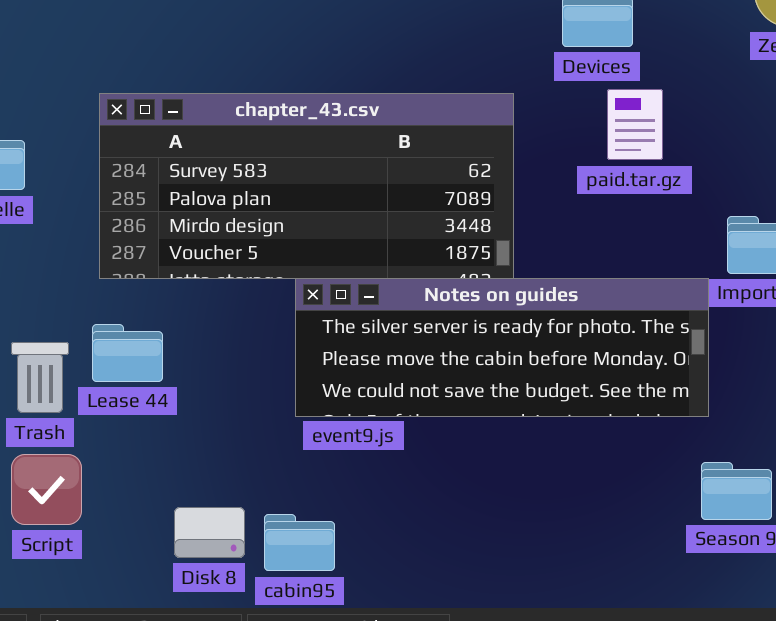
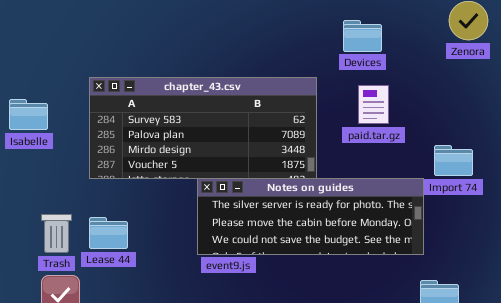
paid.tar.gz: [607,89,663,160] -> [358,85,389,124], moved
Lease 44: [92,324,163,382] -> [89,217,128,249], moved

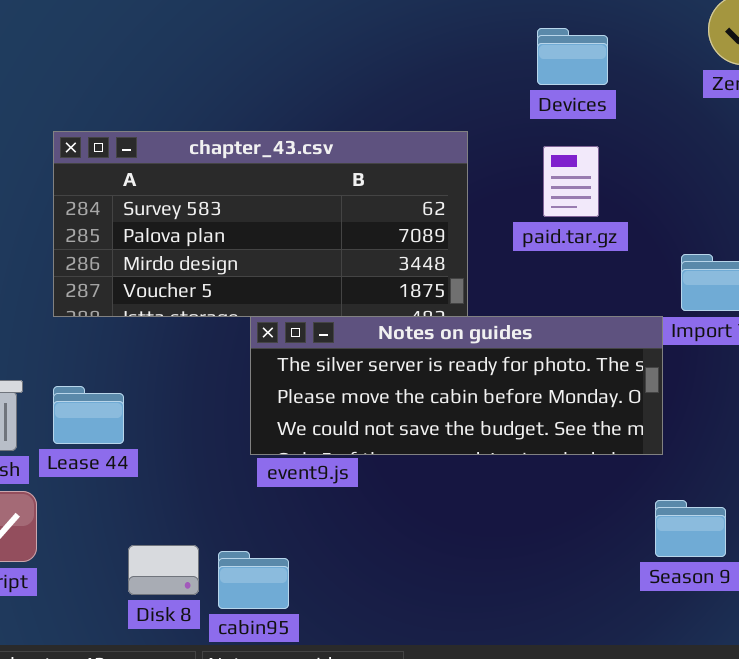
Devices: [343,20,382,52] -> [537,28,608,85], moved

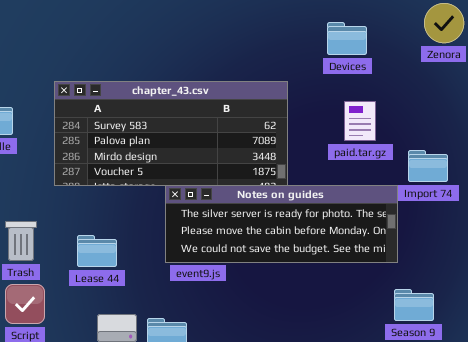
paid.tar.gz: [543,146,599,217] -> [344,101,376,141], moved
Lease 44: [53,386,124,444] -> [77,235,117,267], moved

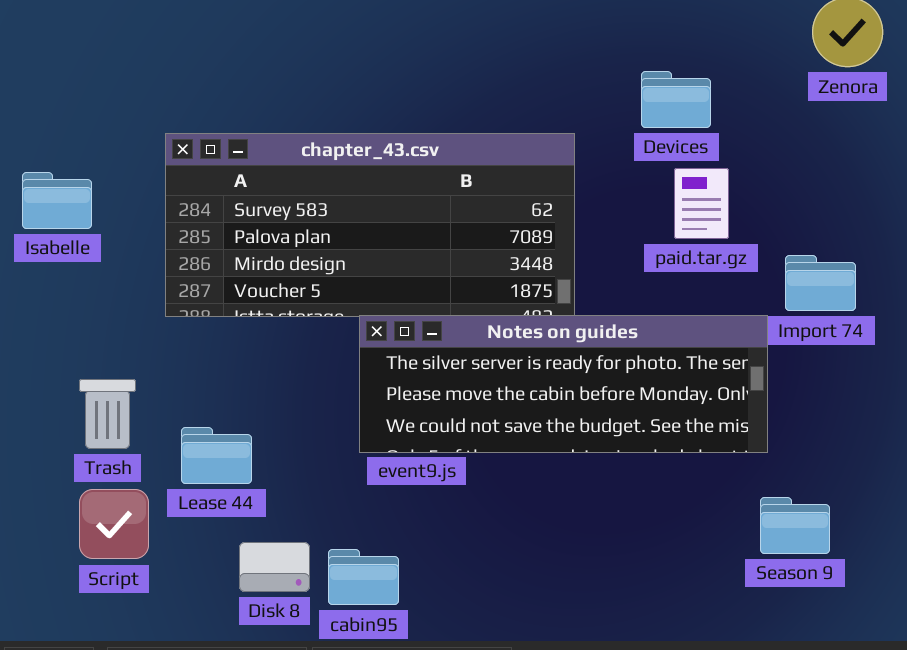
Devices: [327,22,367,55] -> [641,71,711,128], moved
Lease 44: [77,235,117,267] -> [181,427,252,484], moved

